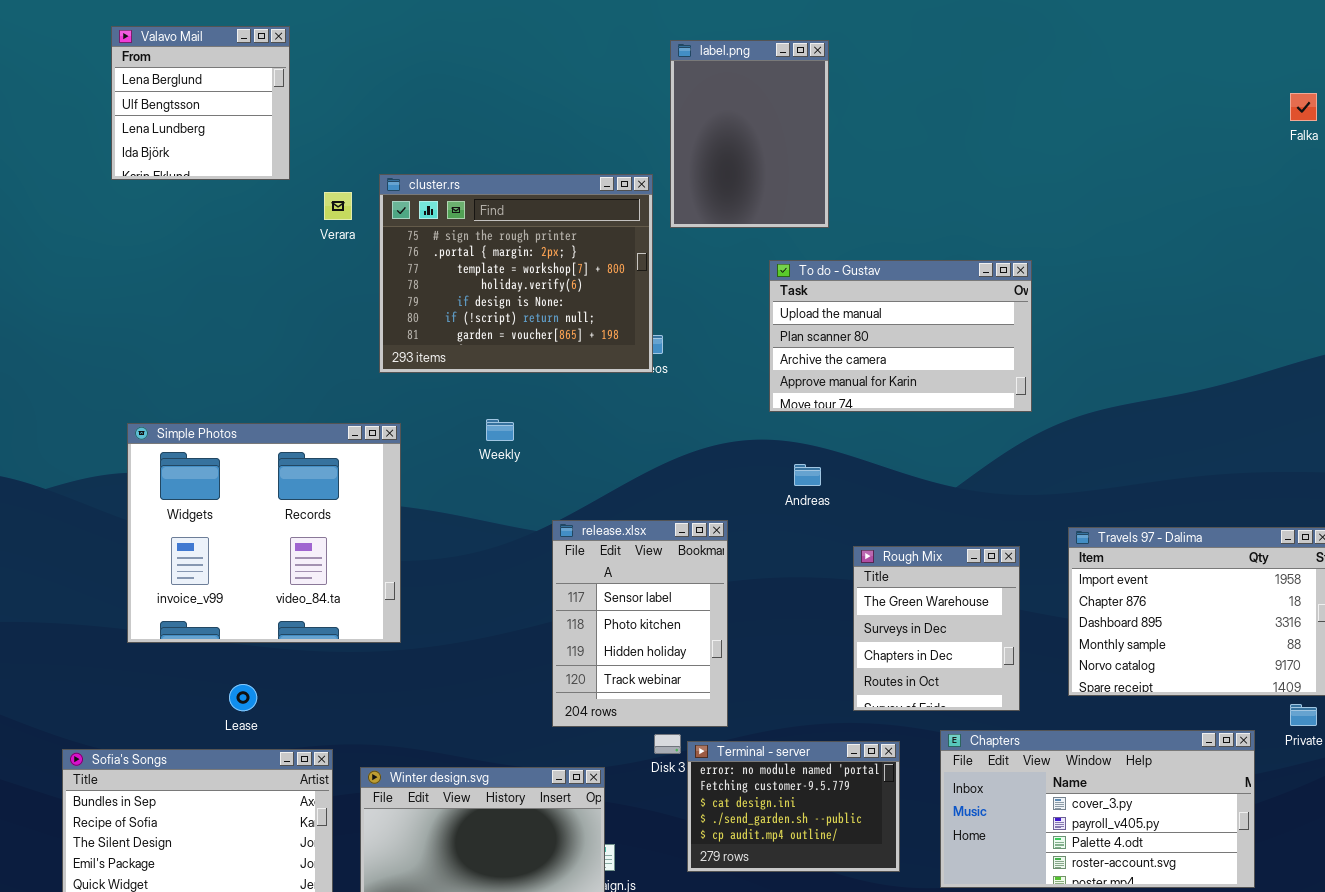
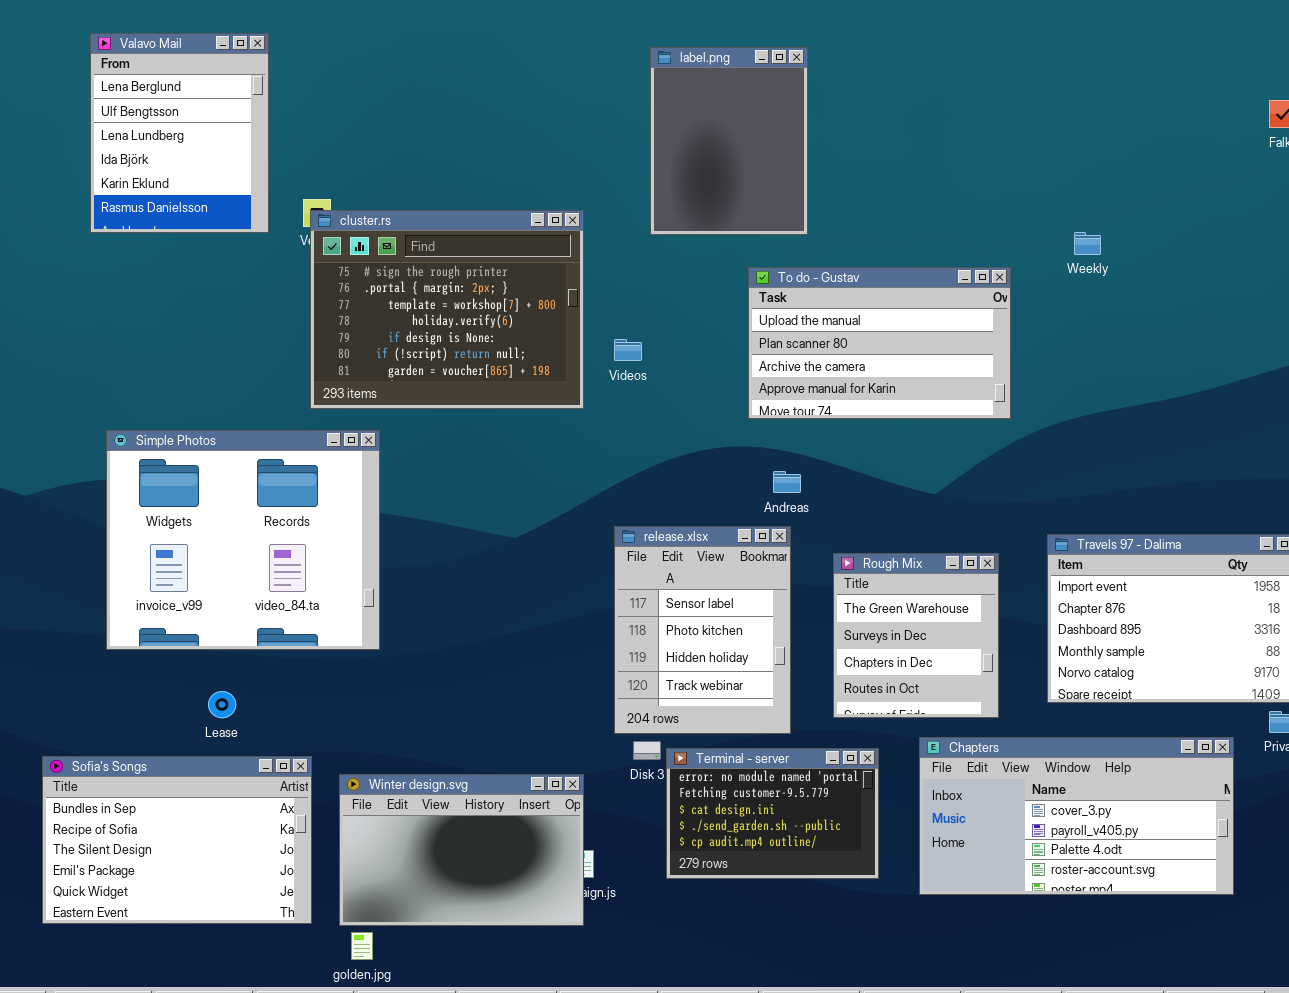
Valavo Mail: [111,26,290,180] -> [90,33,269,233], resized
cluster.rs: [379,174,653,373] -> [310,210,584,409], moved
Weekly: [486,419,514,441] -> [1074,232,1101,255], moved
release.xlsx: [552,520,728,727] -> [614,526,791,734], moved

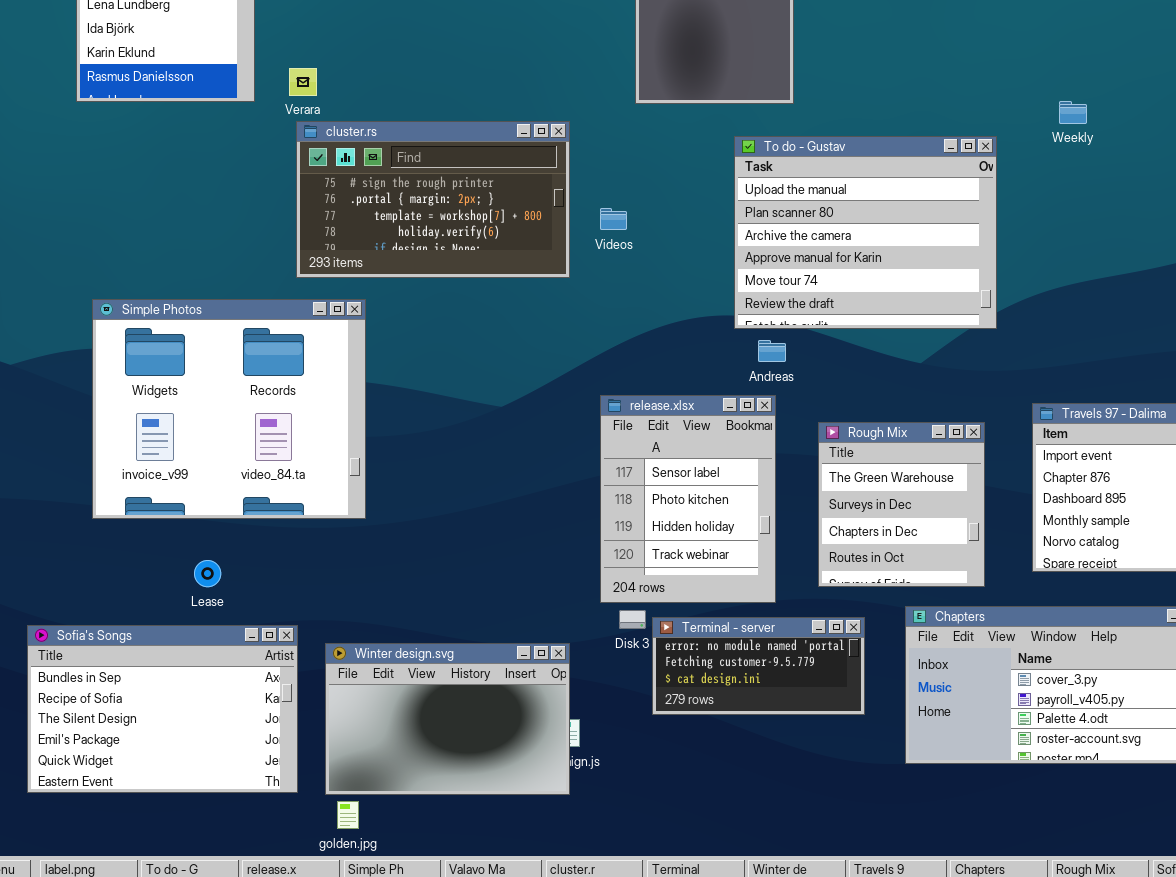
cluster.rs: [310,210,584,409] -> [296,121,570,278], resized
To do - Gustav: [748,267,1011,419] -> [734,136,997,329], resized
Terminal - server: [666,748,879,879] -> [652,617,865,715], resized

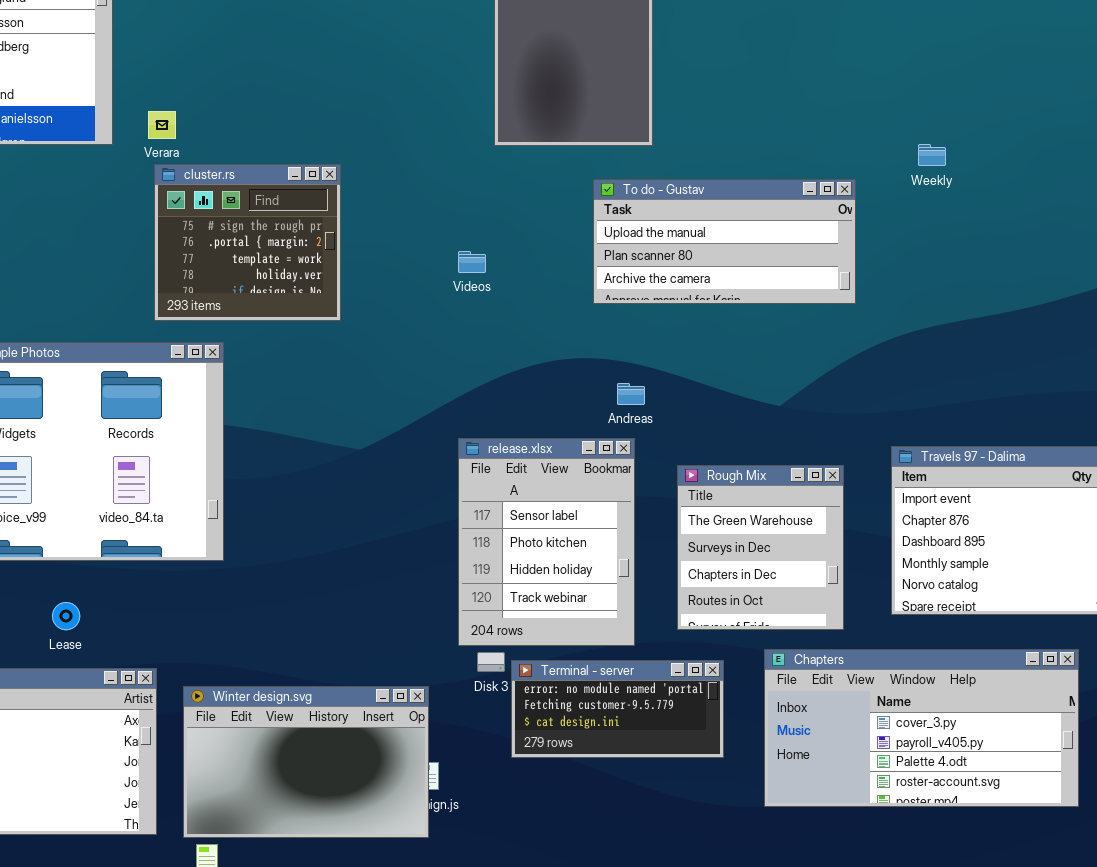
cluster.rs: [296,121,570,278] -> [154,164,341,321], resized
To do - Gustav: [734,136,997,329] -> [593,179,856,304], resized

